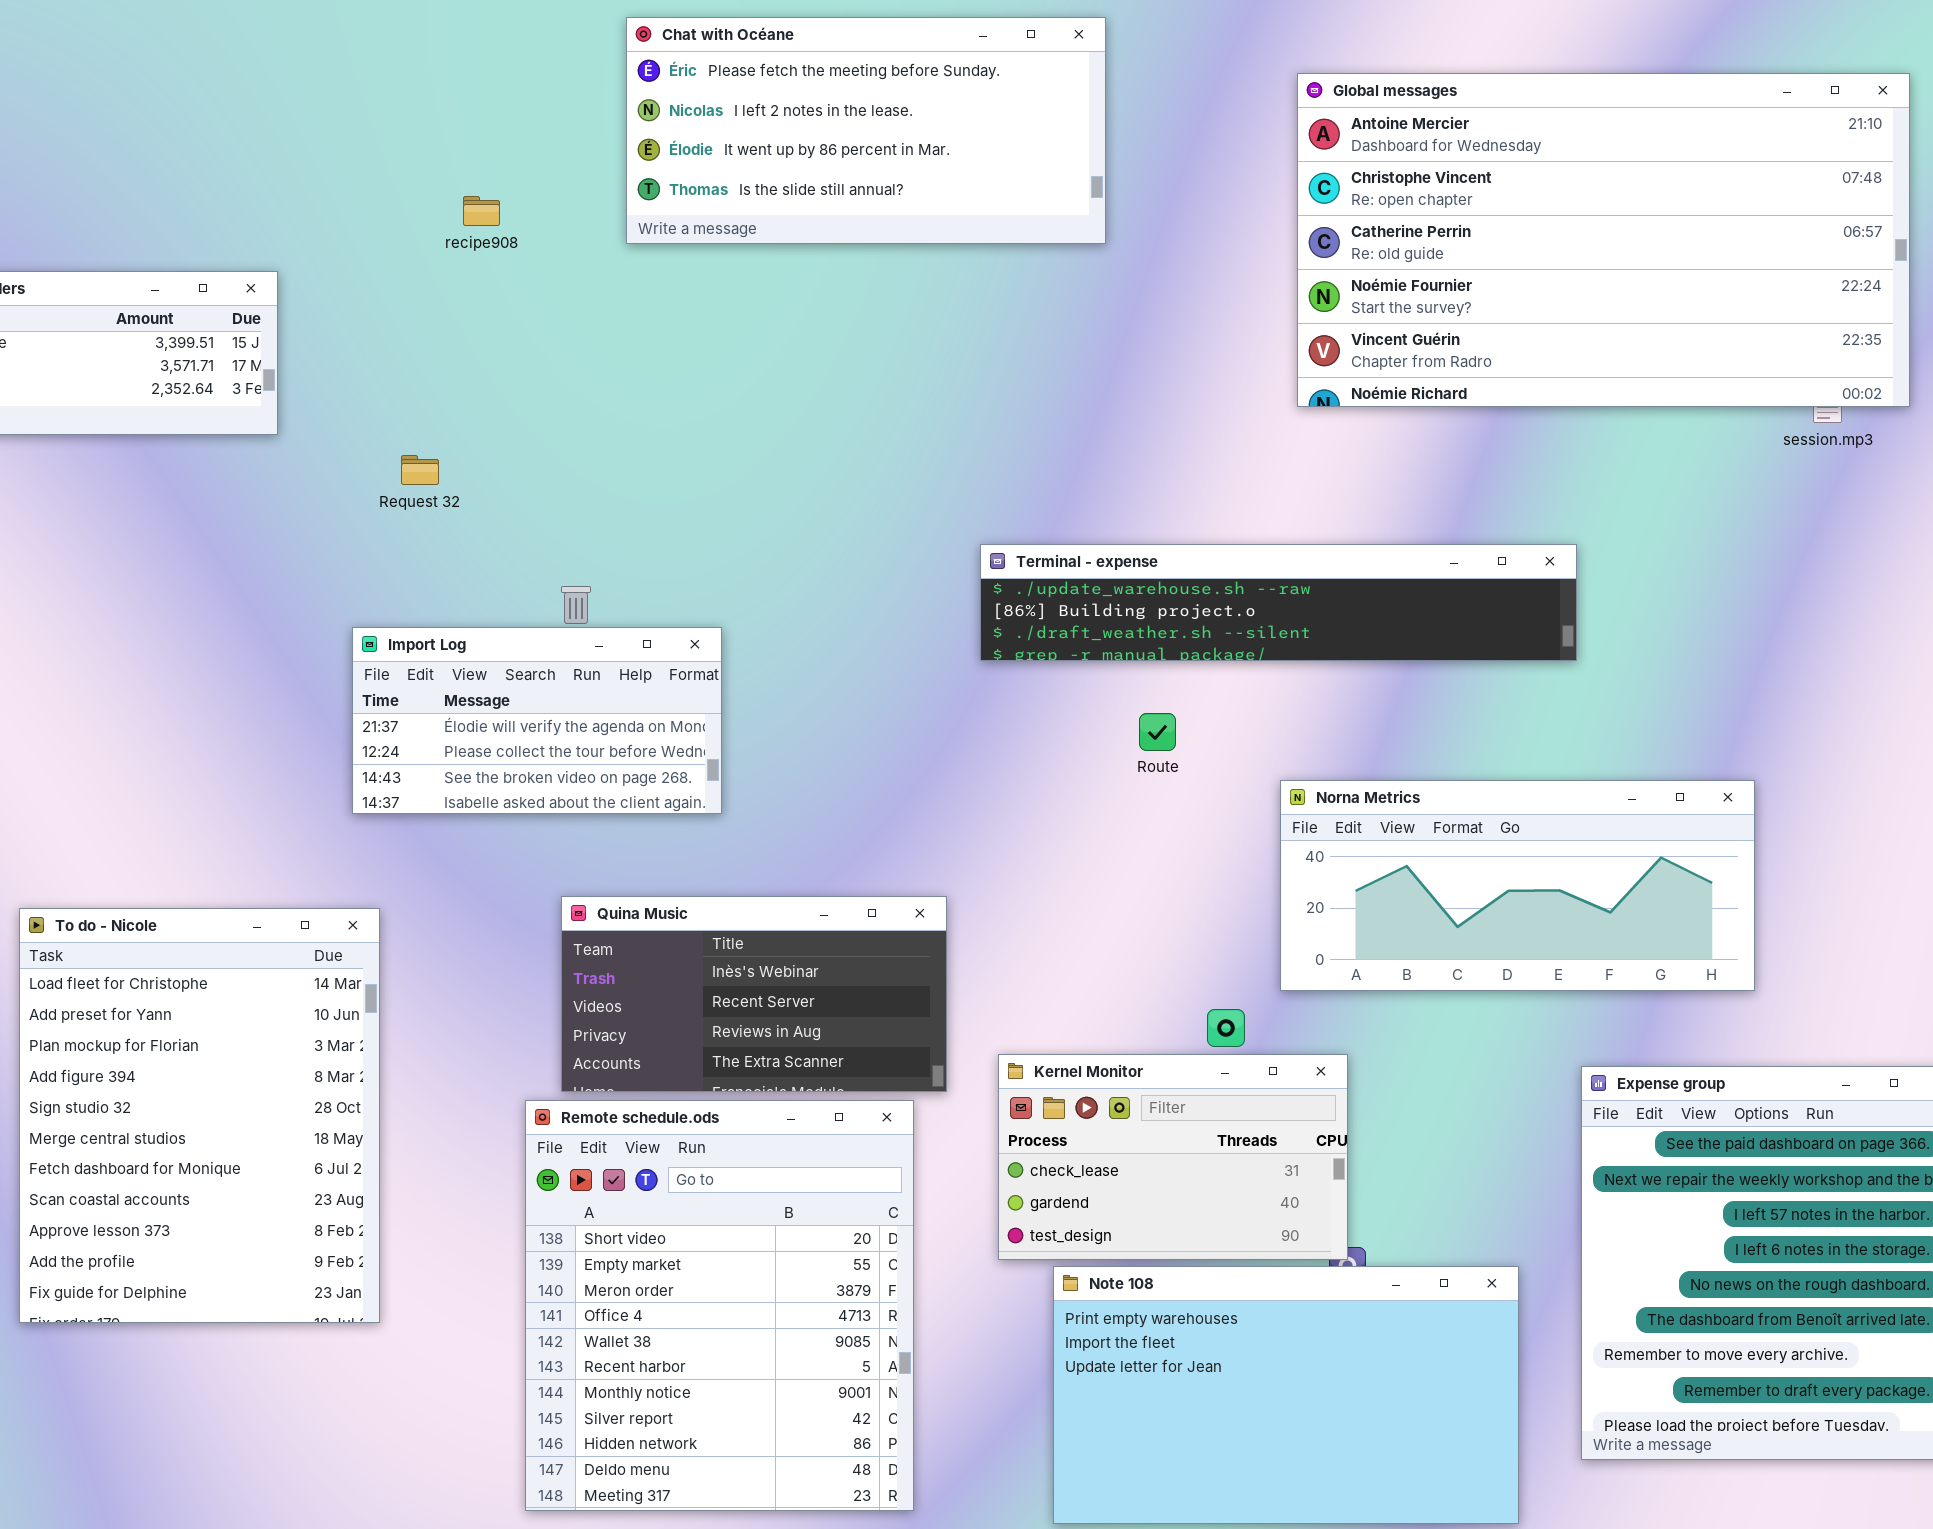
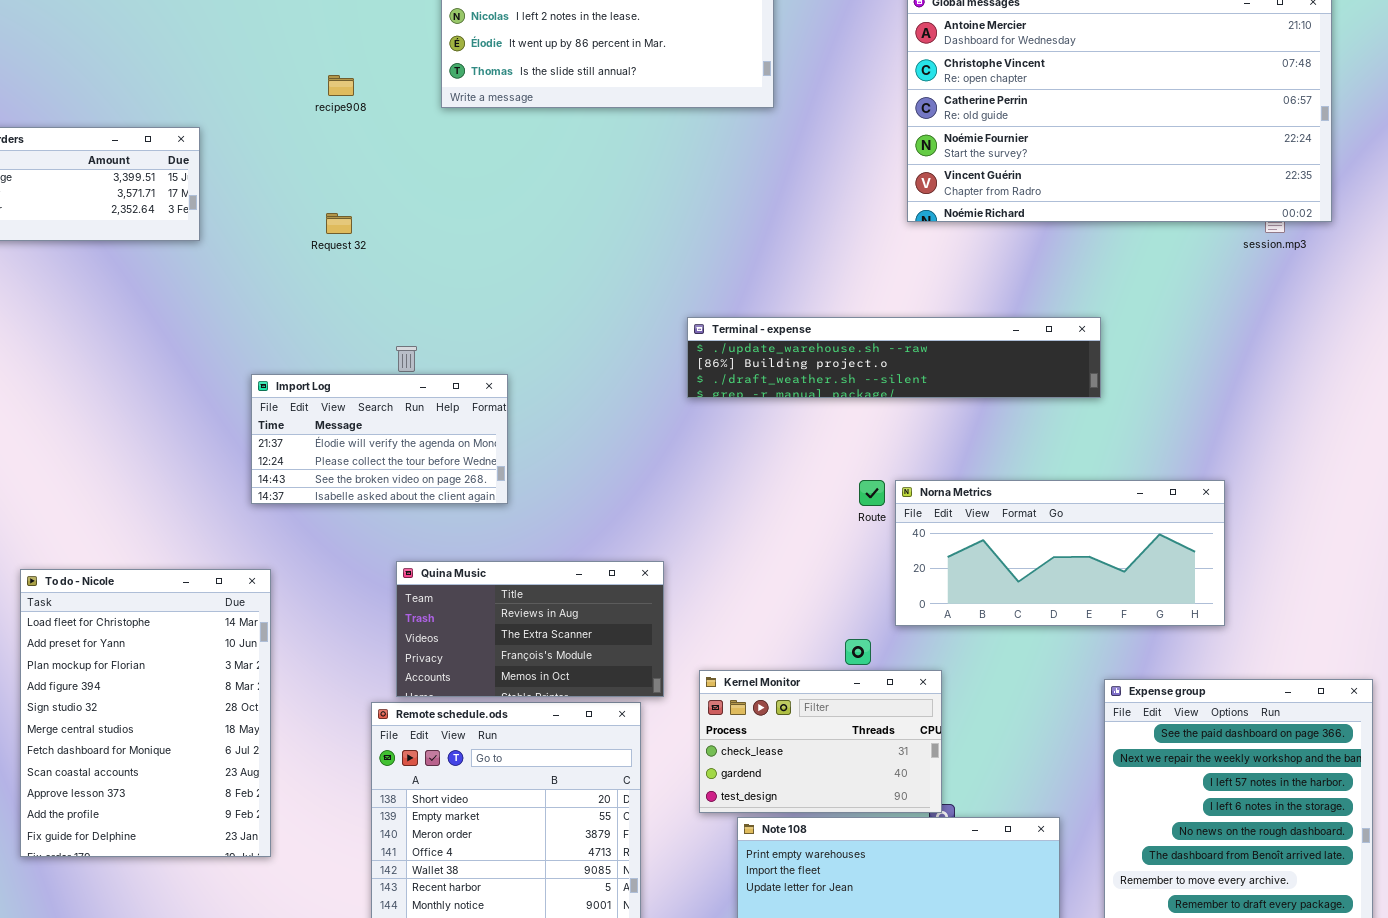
Request 32: [401,455,439,485] -> [326,213,352,234], moved
Route: [1139,713,1176,751] -> [859,480,885,506], moved
Quina Music: [561,896,947,1092] -> [396,561,664,697], scrolled down 2 rows

